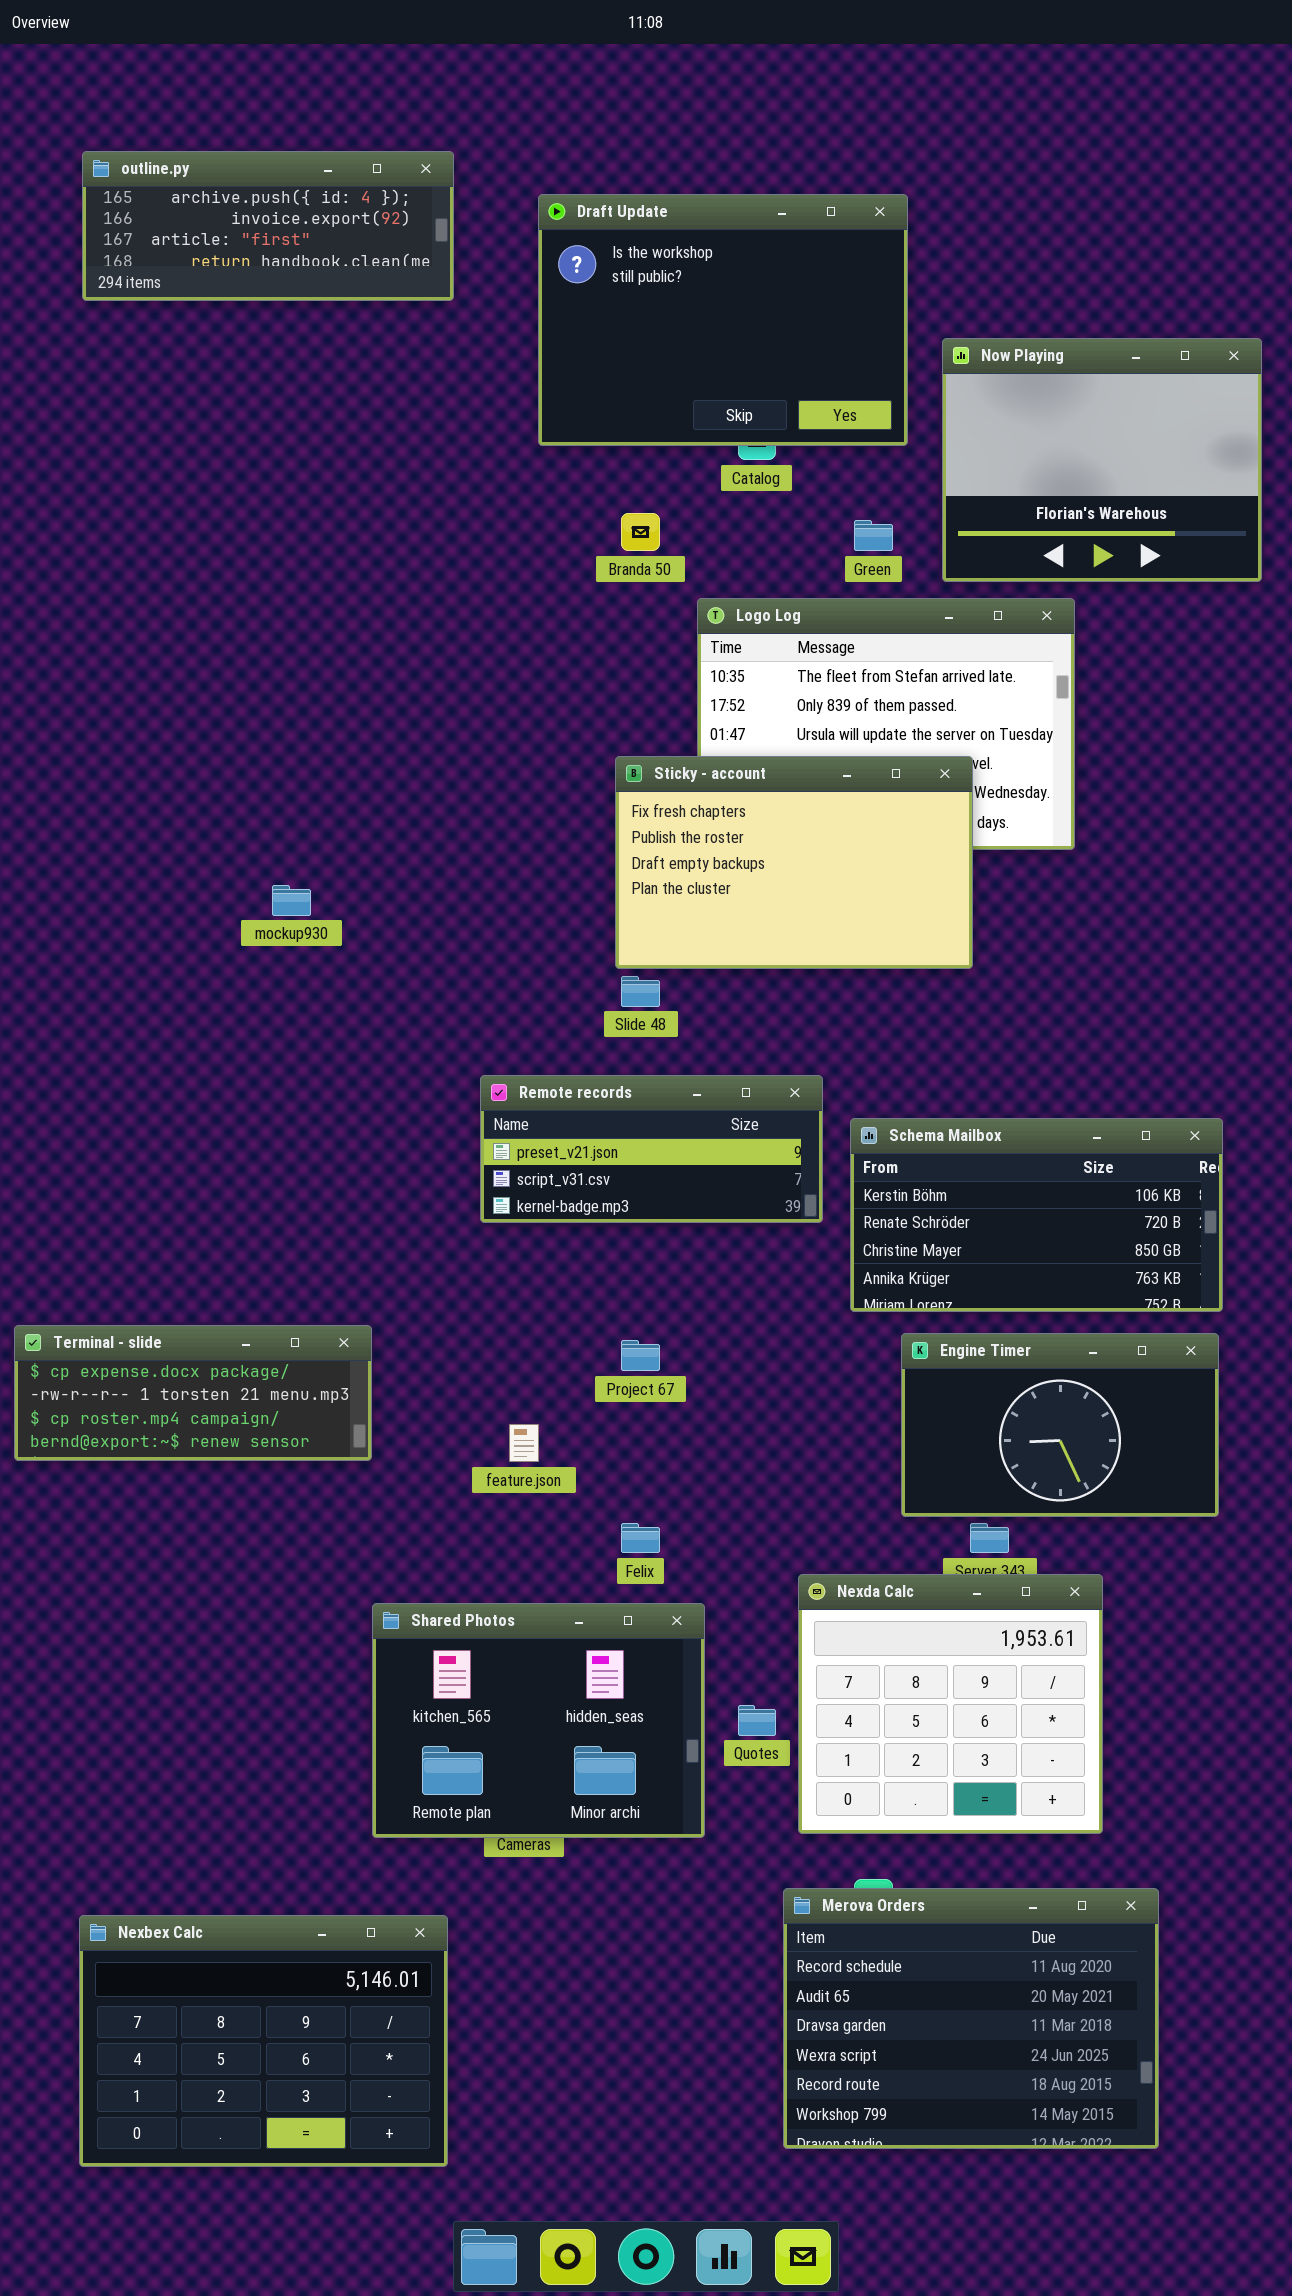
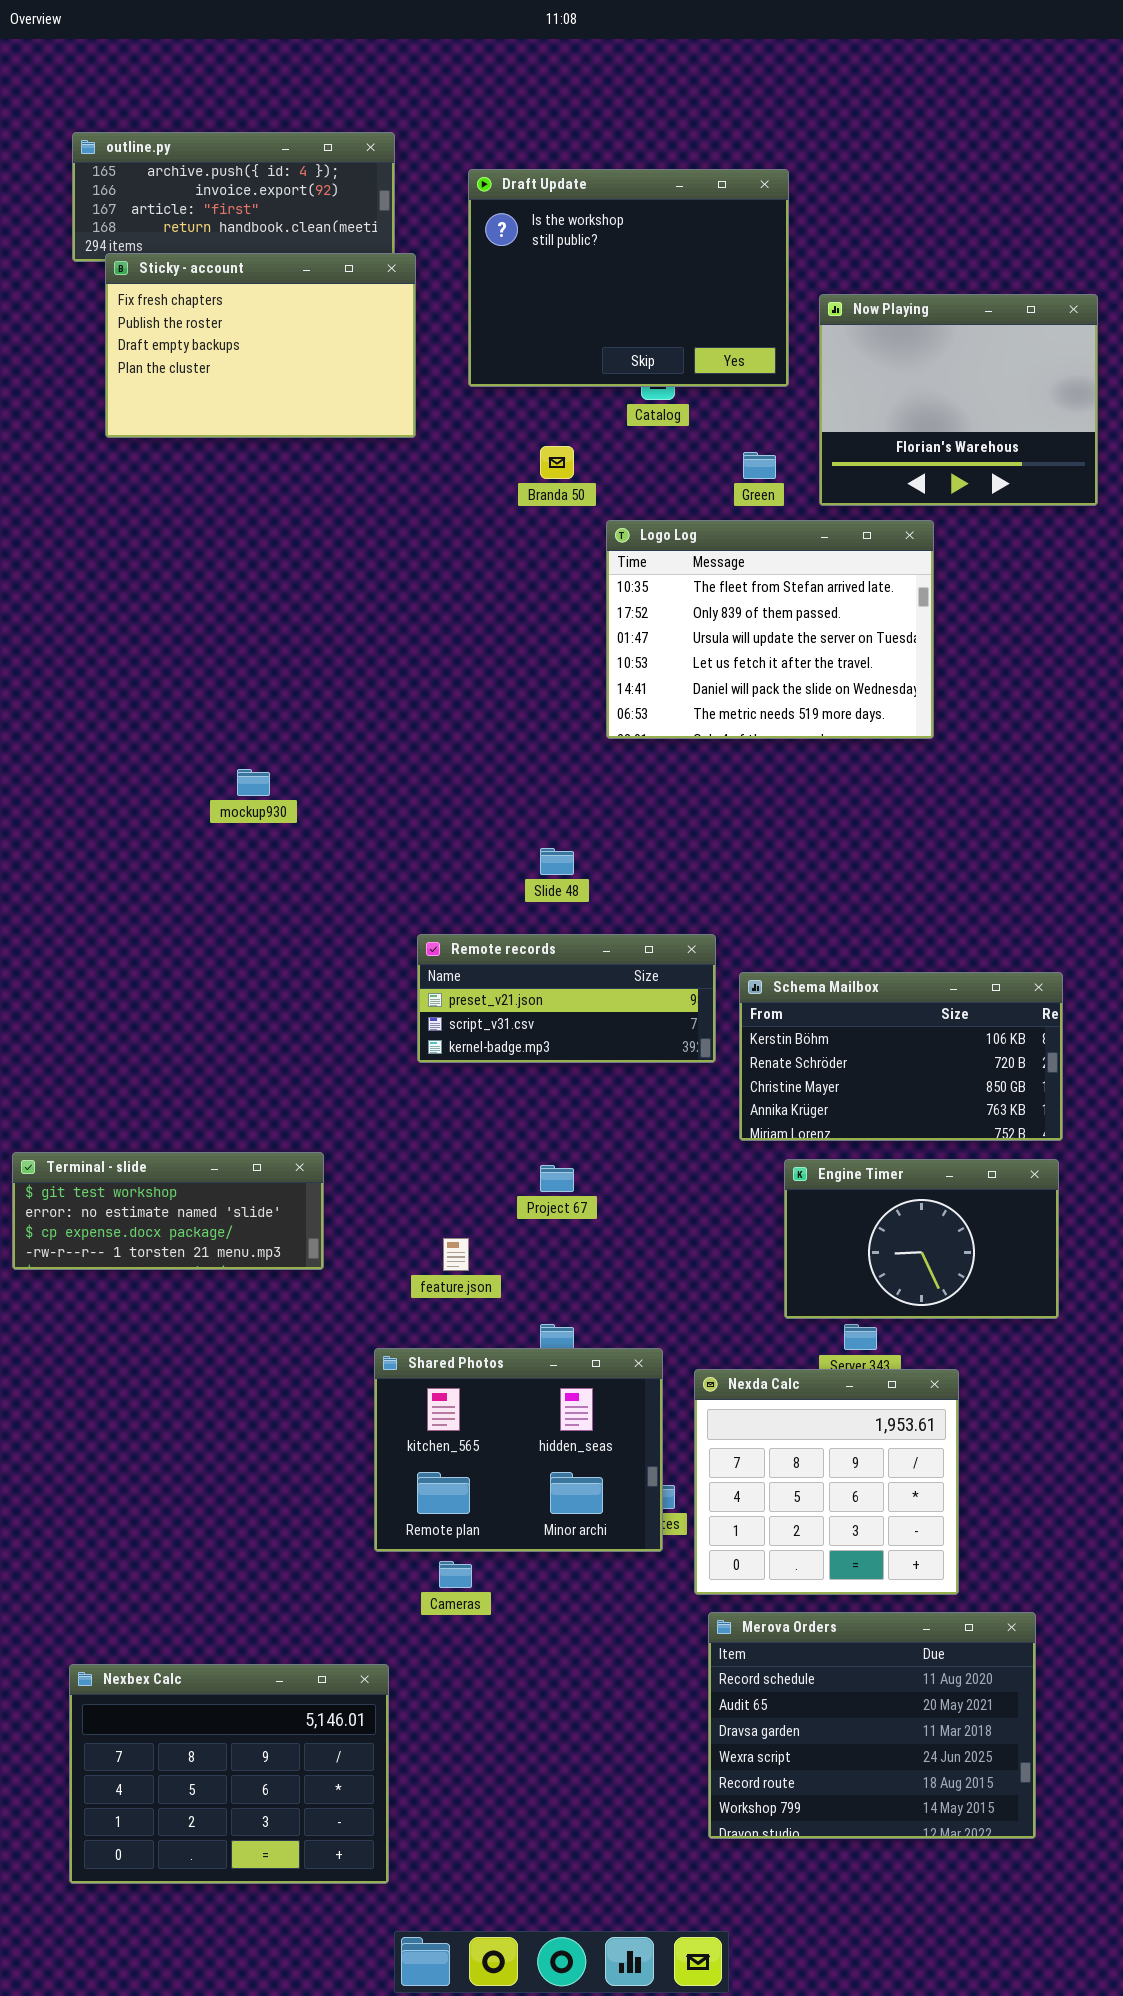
Sticky - account: [615,756,973,969] -> [105,253,416,438], moved
Terminal - slide: [14,1325,372,1461] -> [12,1152,324,1270], scrolled up 2 rows
Shared Photos: [372,1603,705,1838] -> [374,1348,663,1552], moved
Merova Orders: [783,1888,1159,2149] -> [708,1612,1036,1839], moved

